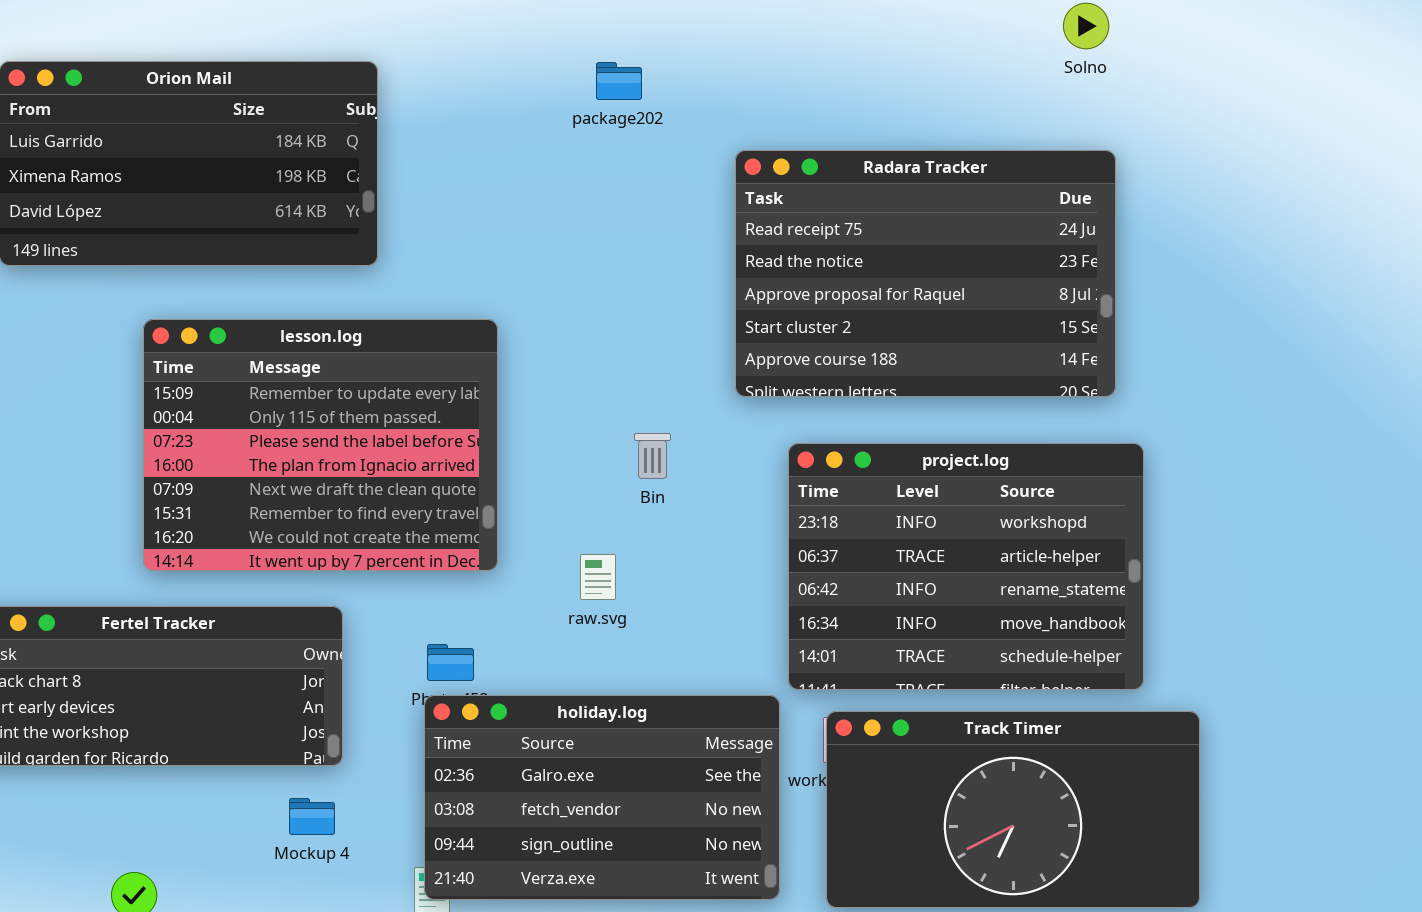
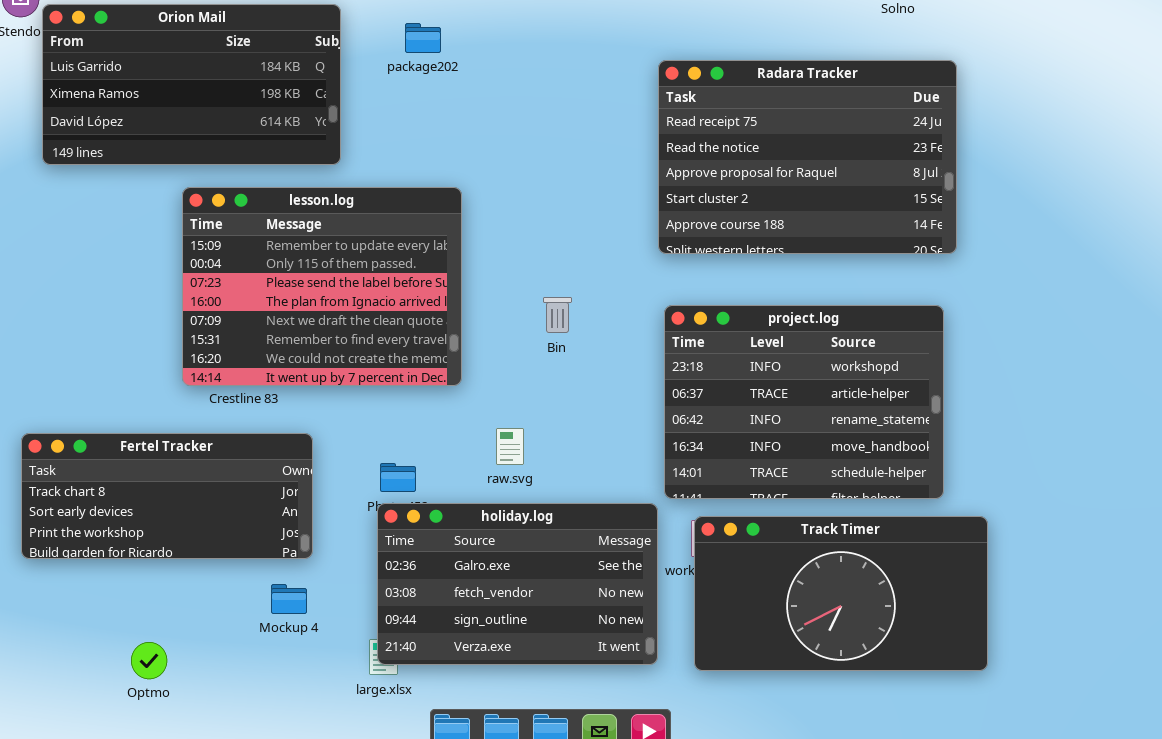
package202: [596,62,642,100] -> [405,23,441,53], moved
Radara Tracker: [735,150,1116,397] -> [658,60,957,254], moved
lesson.log: [143,319,498,571] -> [182,187,462,386], moved
raw.svg: [580,554,616,600] -> [496,428,524,465], moved

